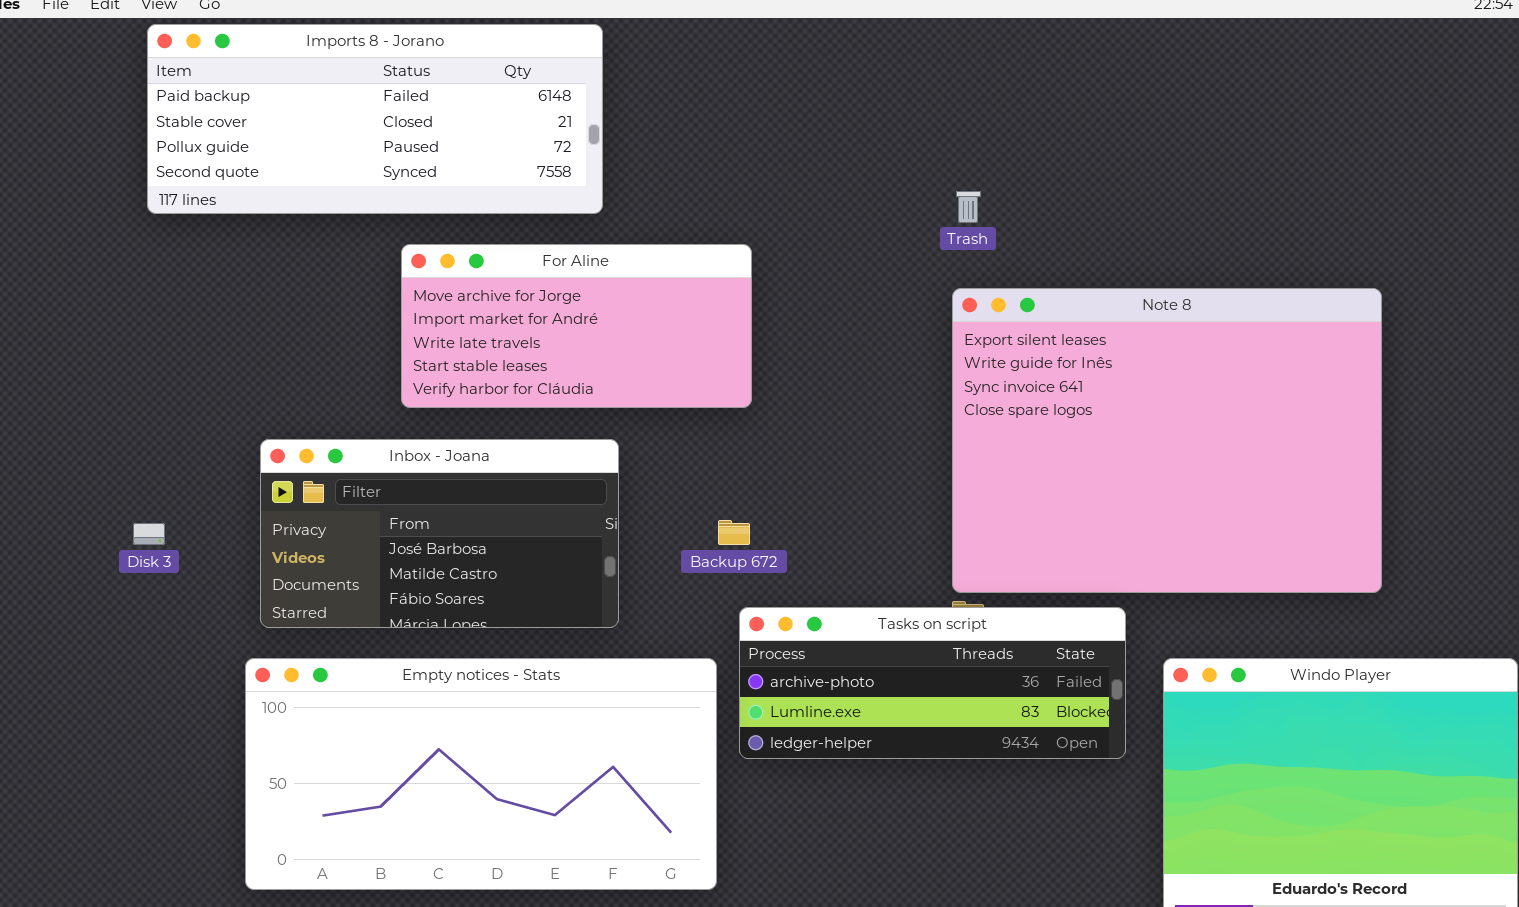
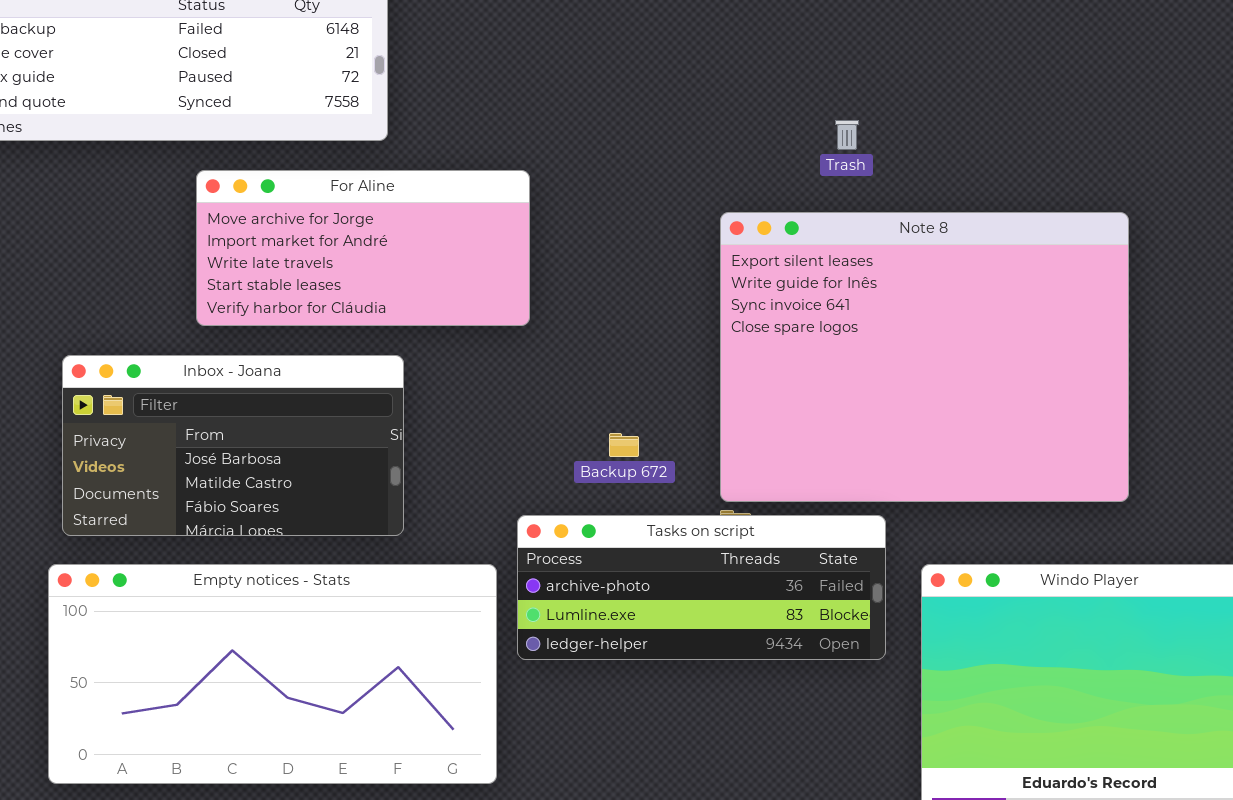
Trash: [956,191,981,223] -> [835,120,859,150], moved
Backup 672: [718,520,750,545] -> [609,433,639,457], moved

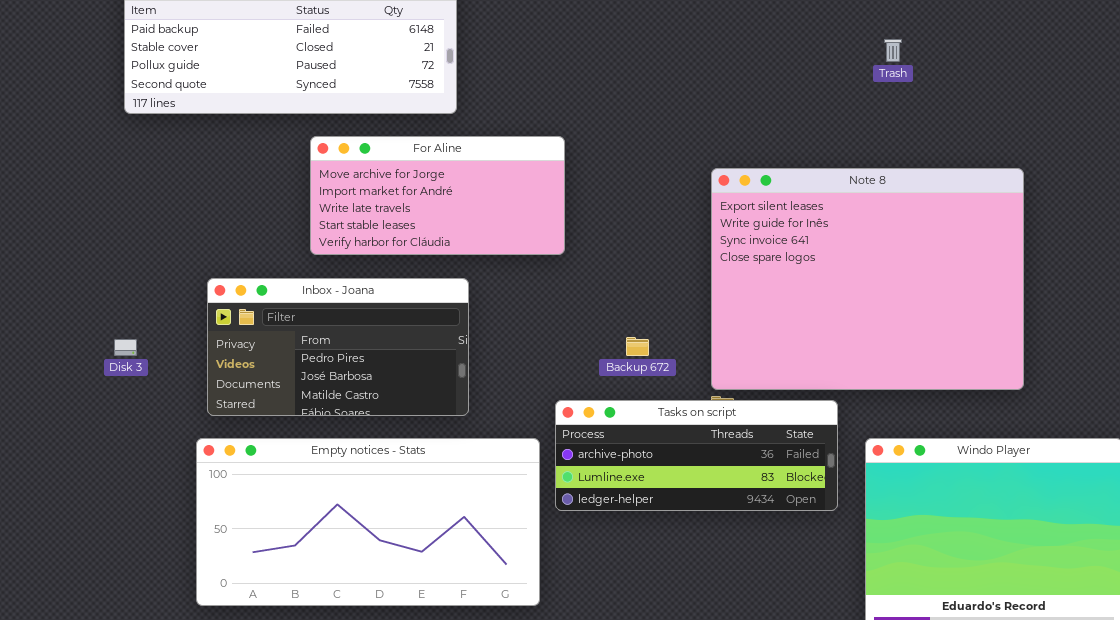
Trash: [835,120,859,150] -> [884,39,902,62], moved
Inbox - Joana: [62,355,404,536] -> [207,278,469,416], scrolled up 1 row

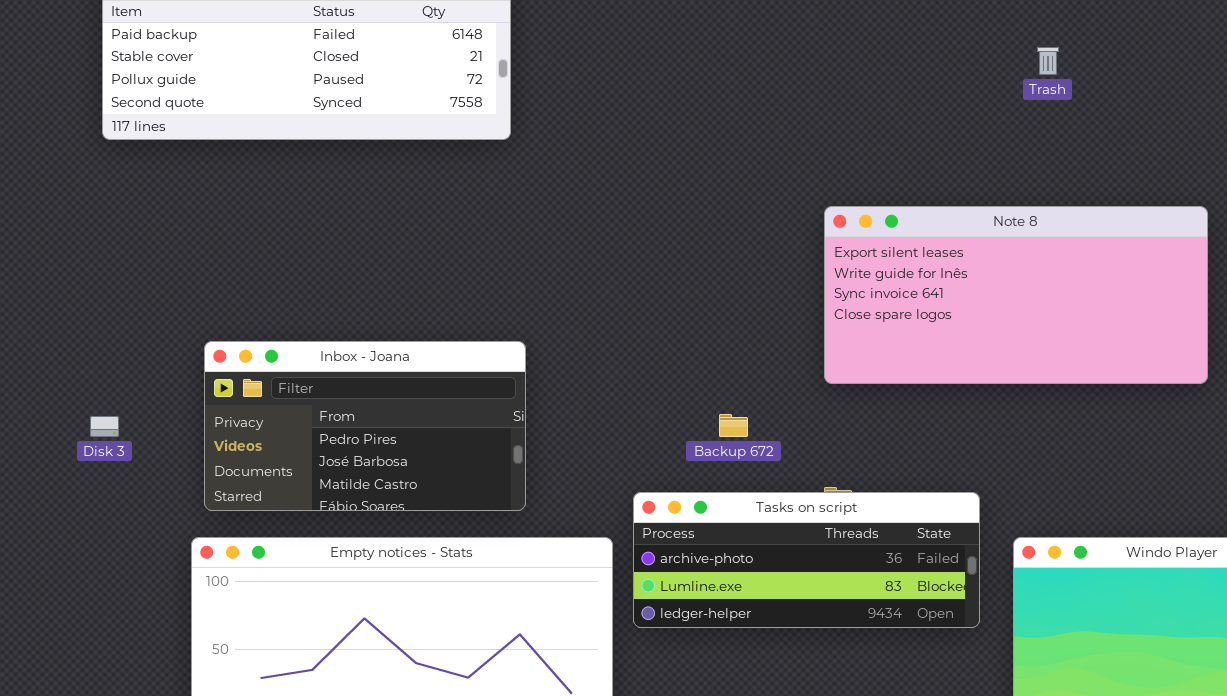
For Aline: [310,136,565,255] -> none, closed
Note 8: [711,168,1024,390] -> [824,206,1208,384], resized

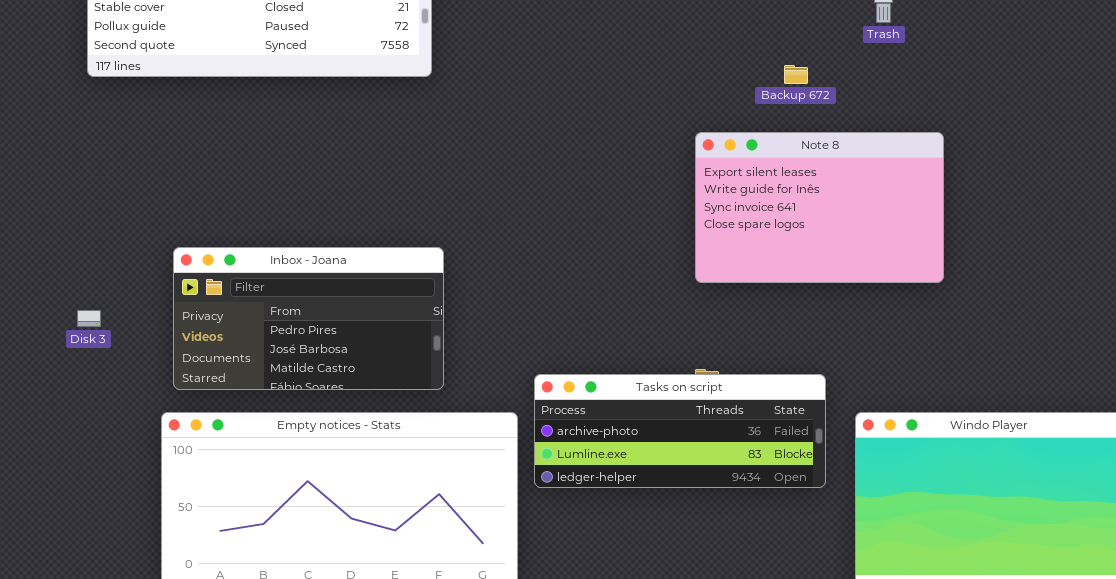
Note 8: [824,206,1208,384] -> [695,132,944,283], resized
Backup 672: [719,414,748,437] -> [784,65,808,84], moved

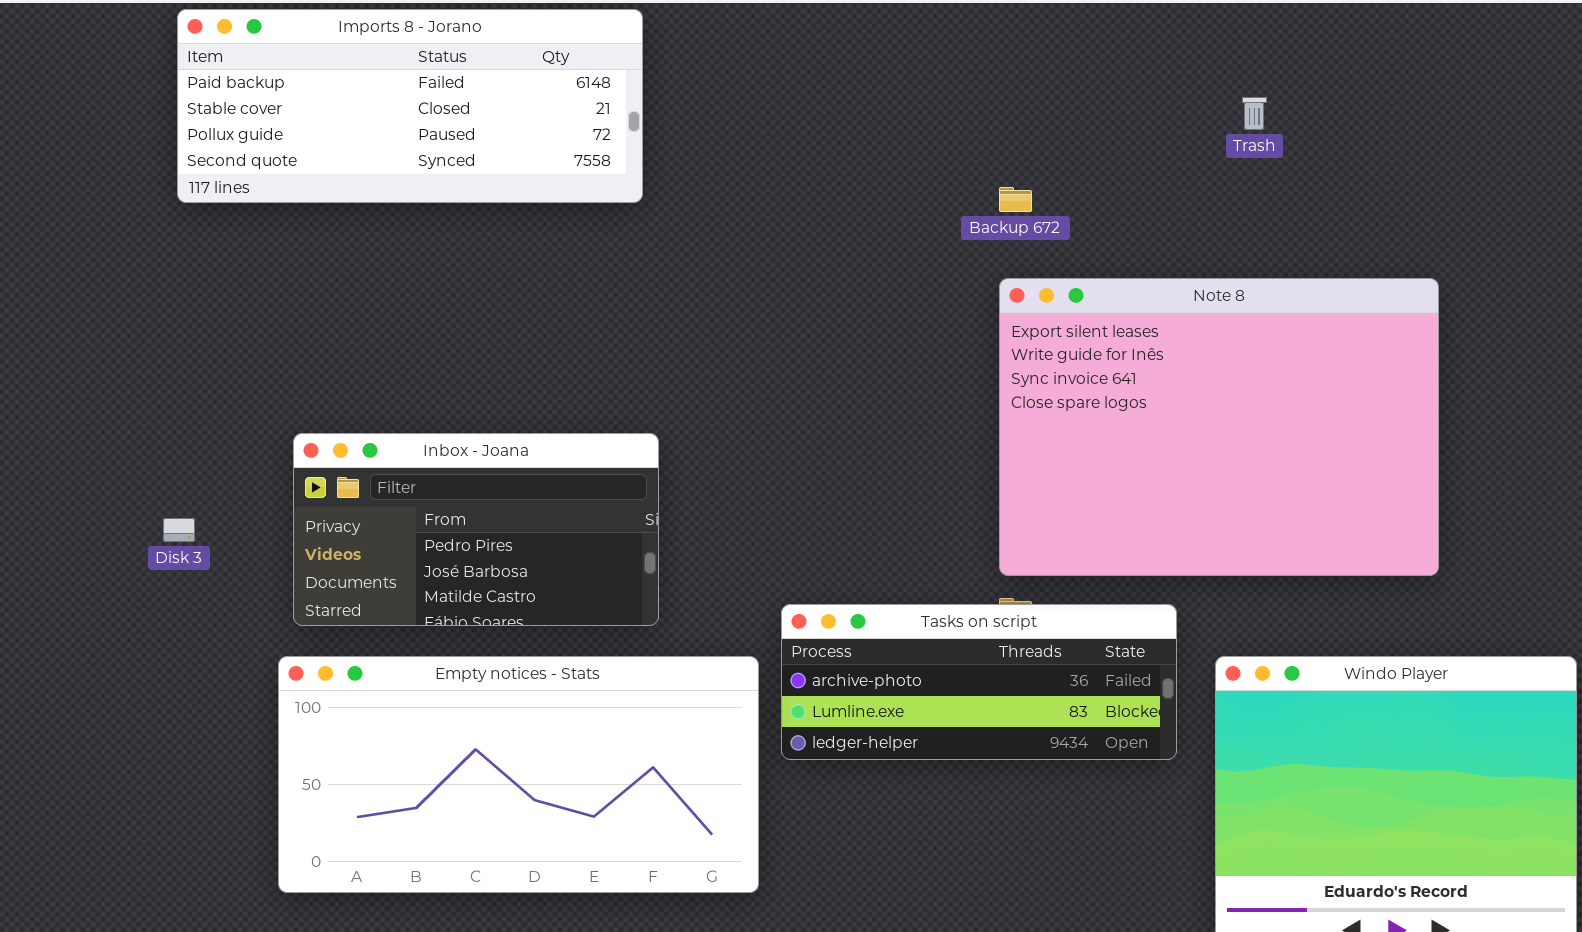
Backup 672: [784,65,808,84] -> [999,187,1032,212], moved
Note 8: [695,132,944,283] -> [999,278,1439,576], resized

